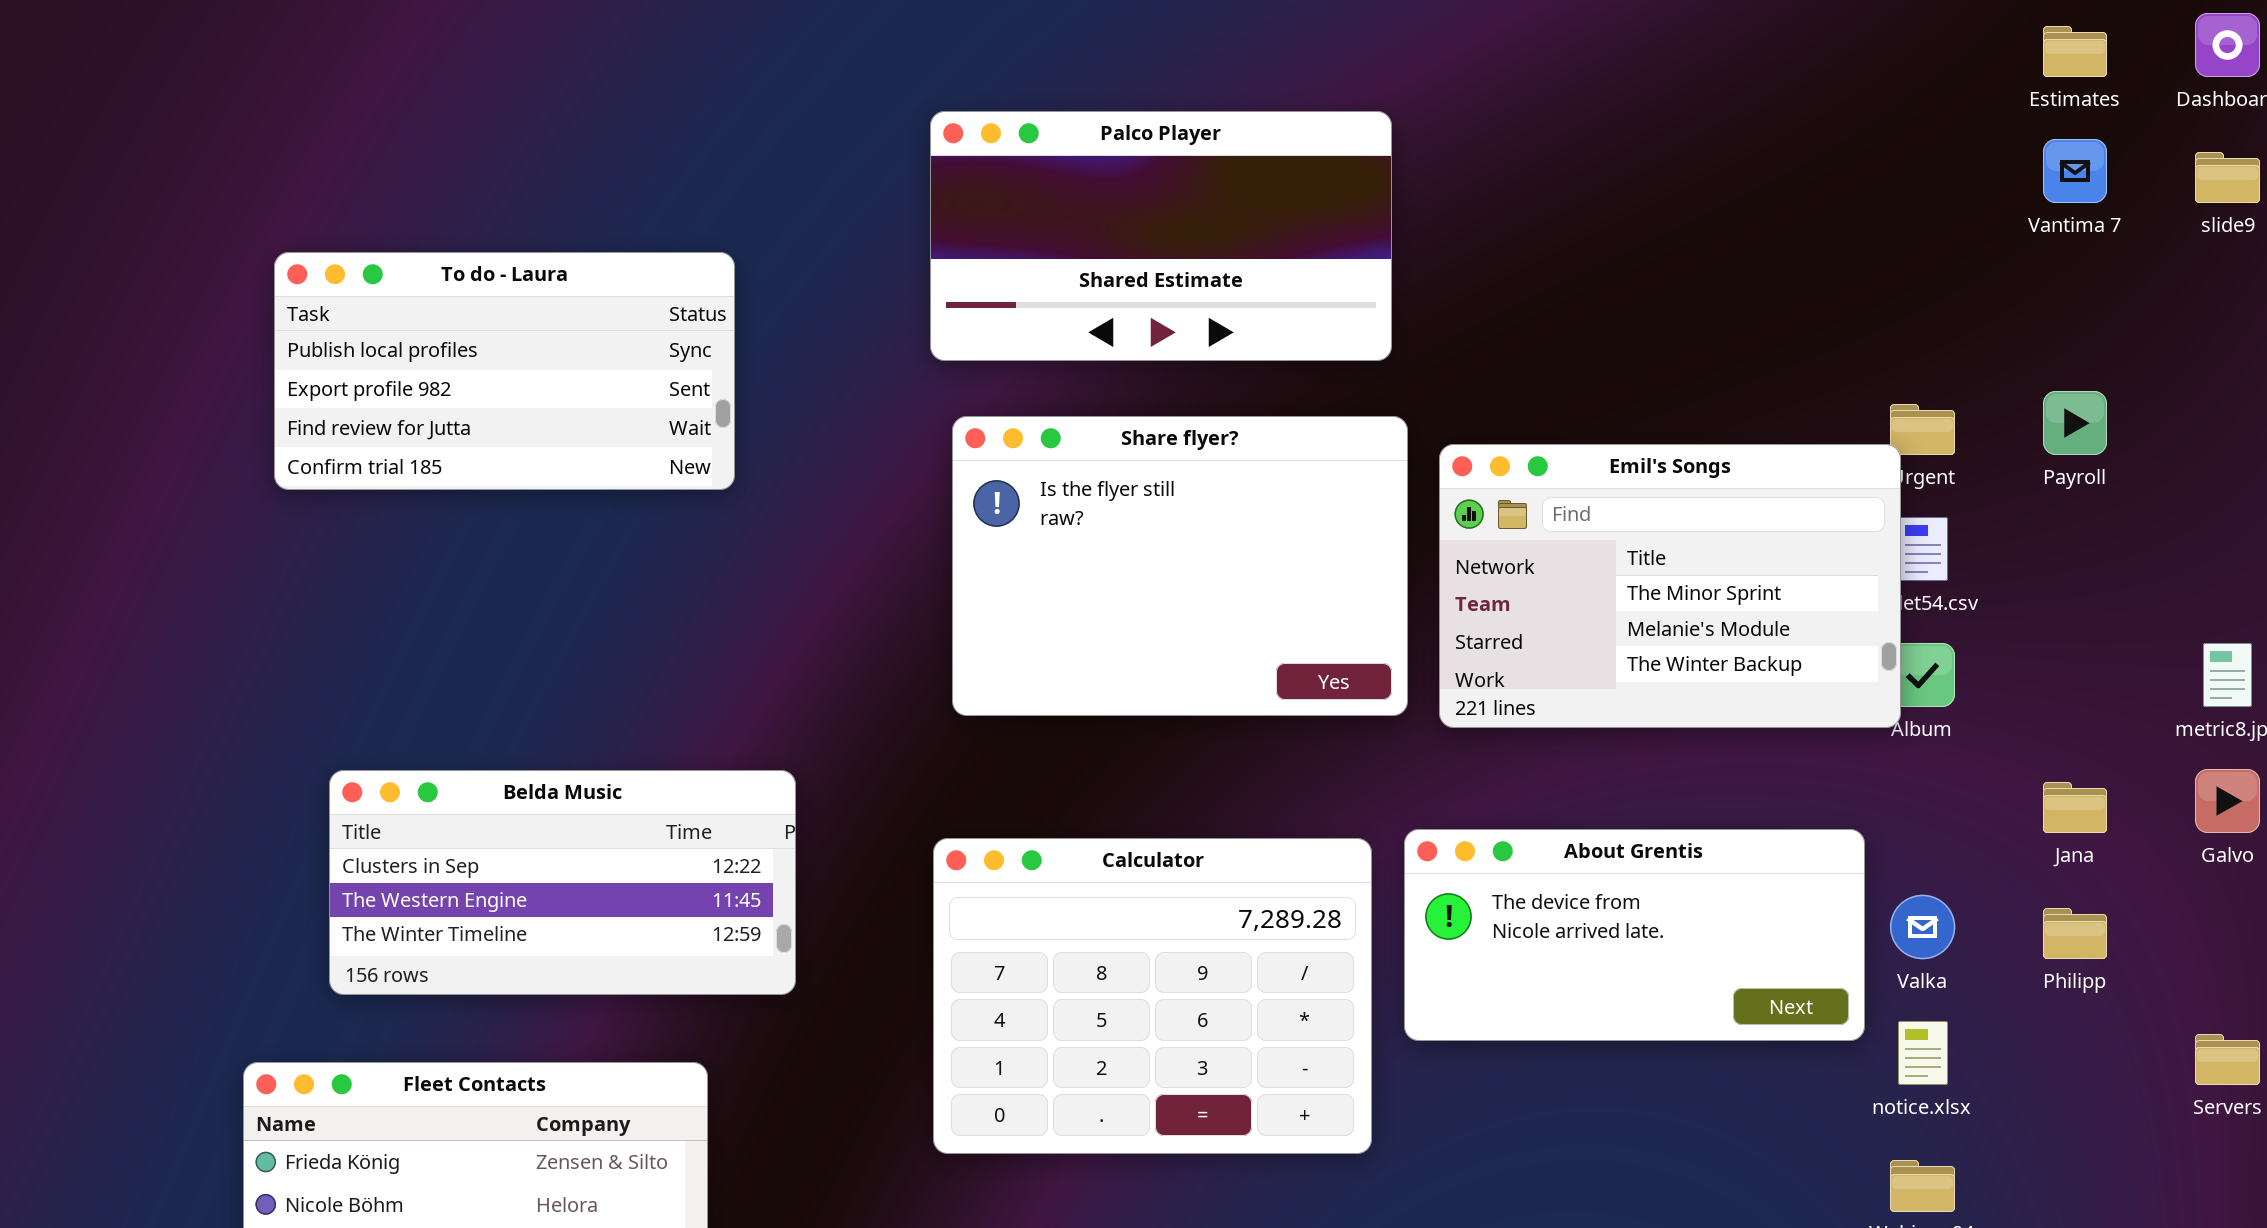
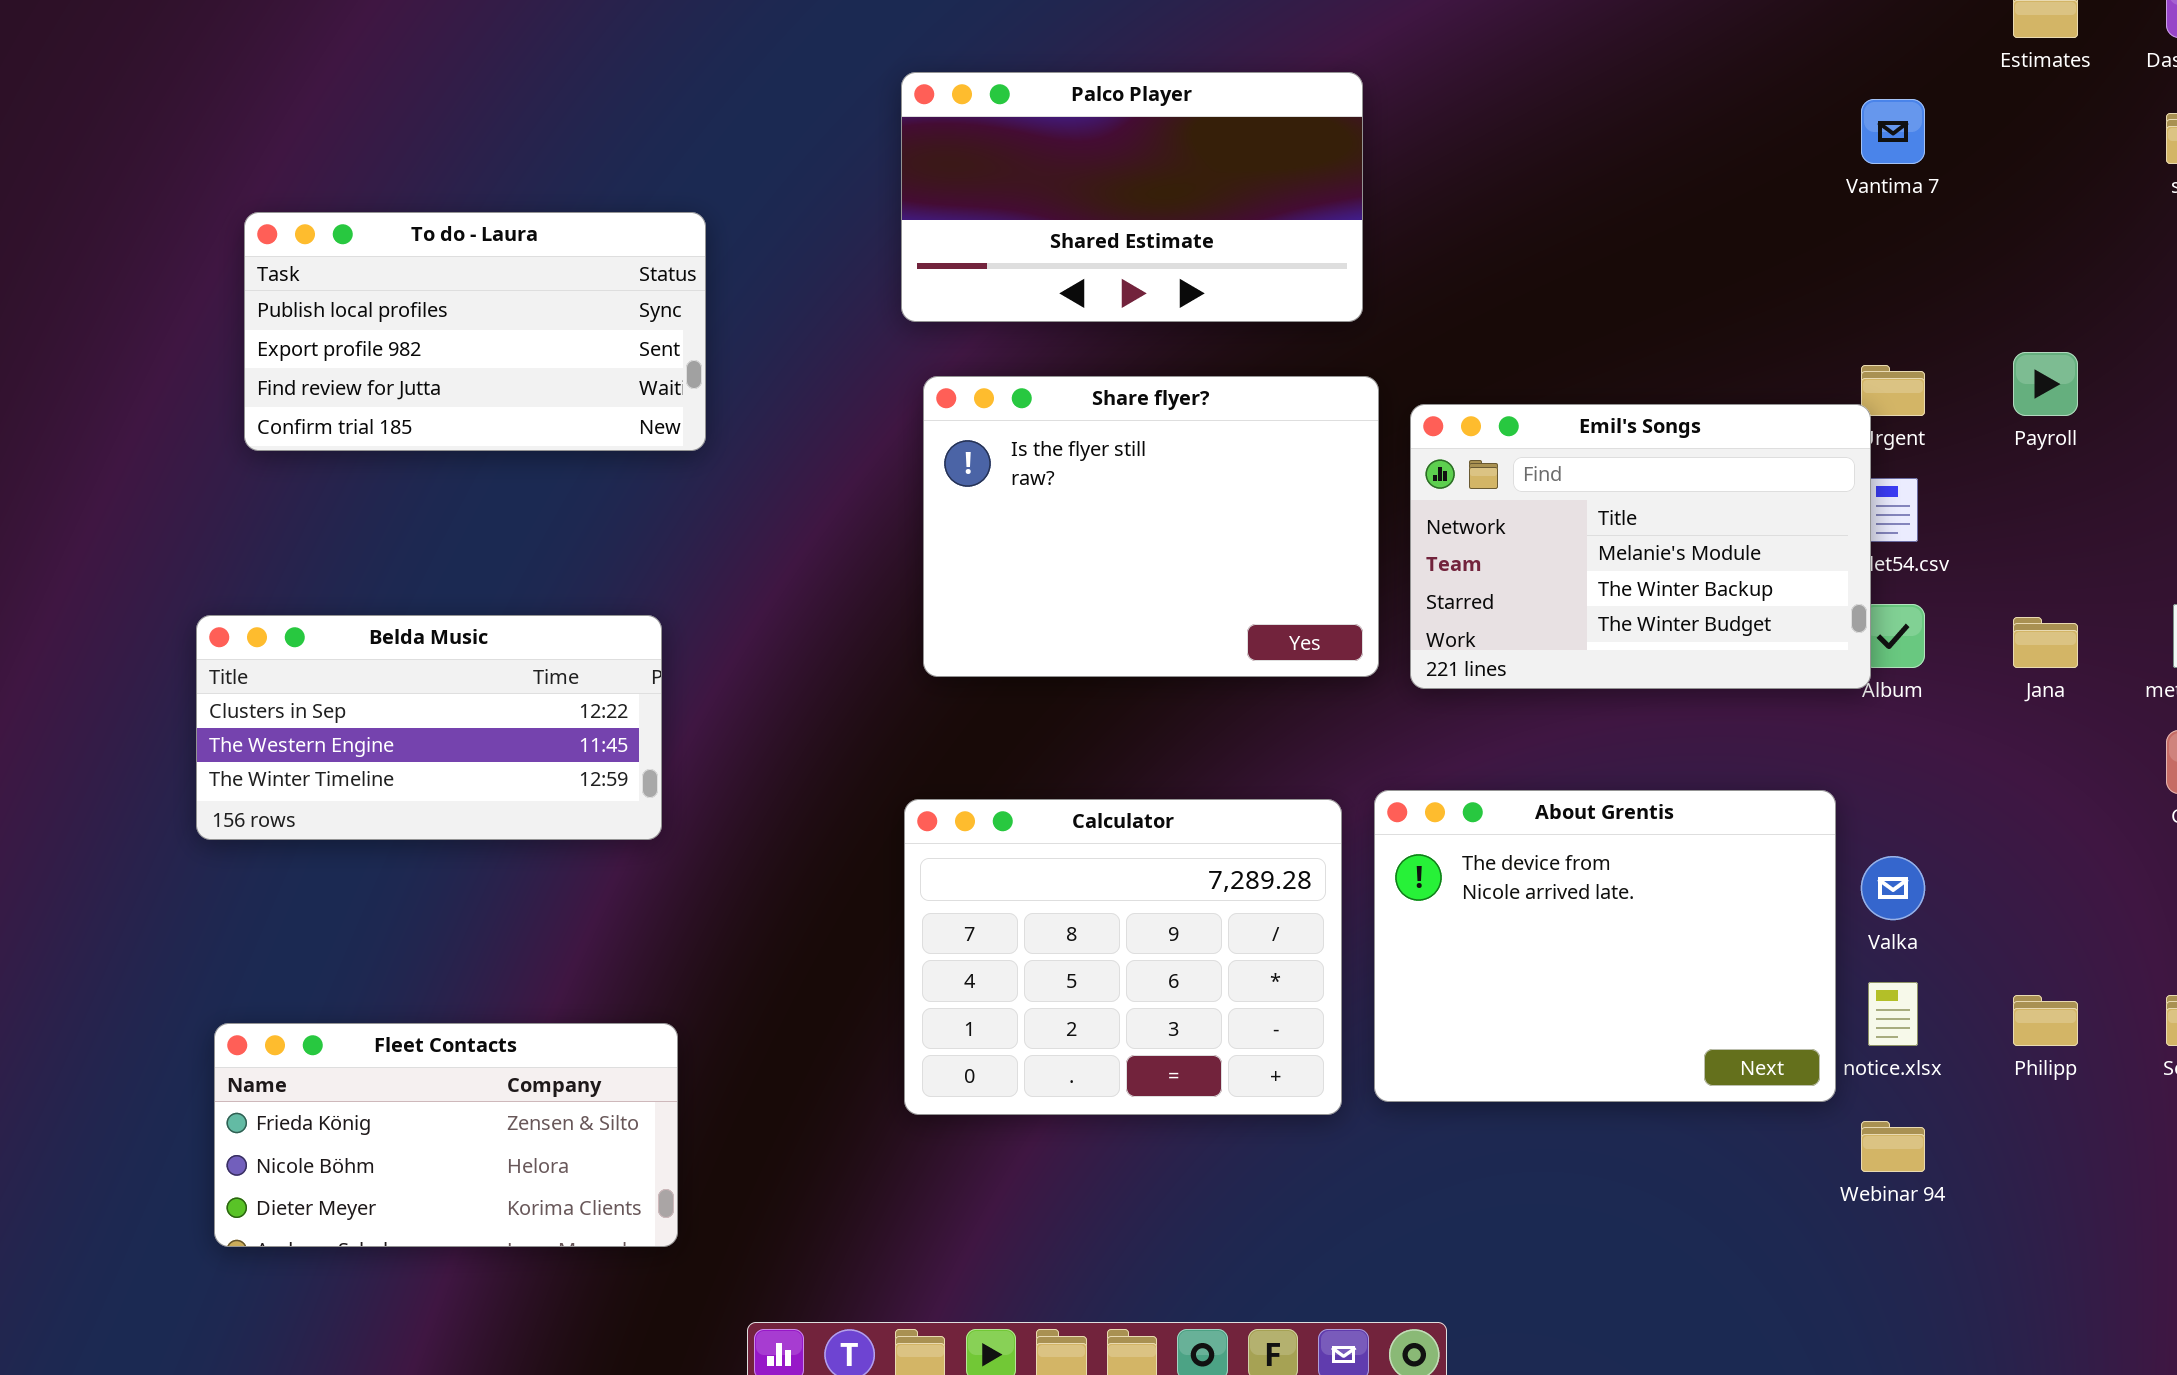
Vantima 7: [2043,139,2107,203] -> [1861,99,1925,164], moved
Emil's Songs: [1439,444,1901,728] -> [1410,404,1871,689], scrolled down 1 row
Belda Music: [329,770,796,995] -> [196,615,662,840], moved
Jana: [2043,782,2107,833] -> [2013,617,2078,668], moved
About Grentis: [1404,829,1865,1041] -> [1374,790,1836,1102], resized
Philipp: [2043,908,2107,959] -> [2013,995,2078,1046], moved

